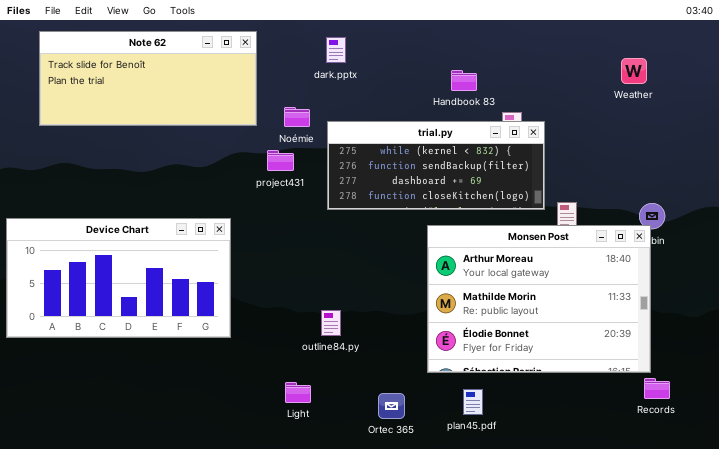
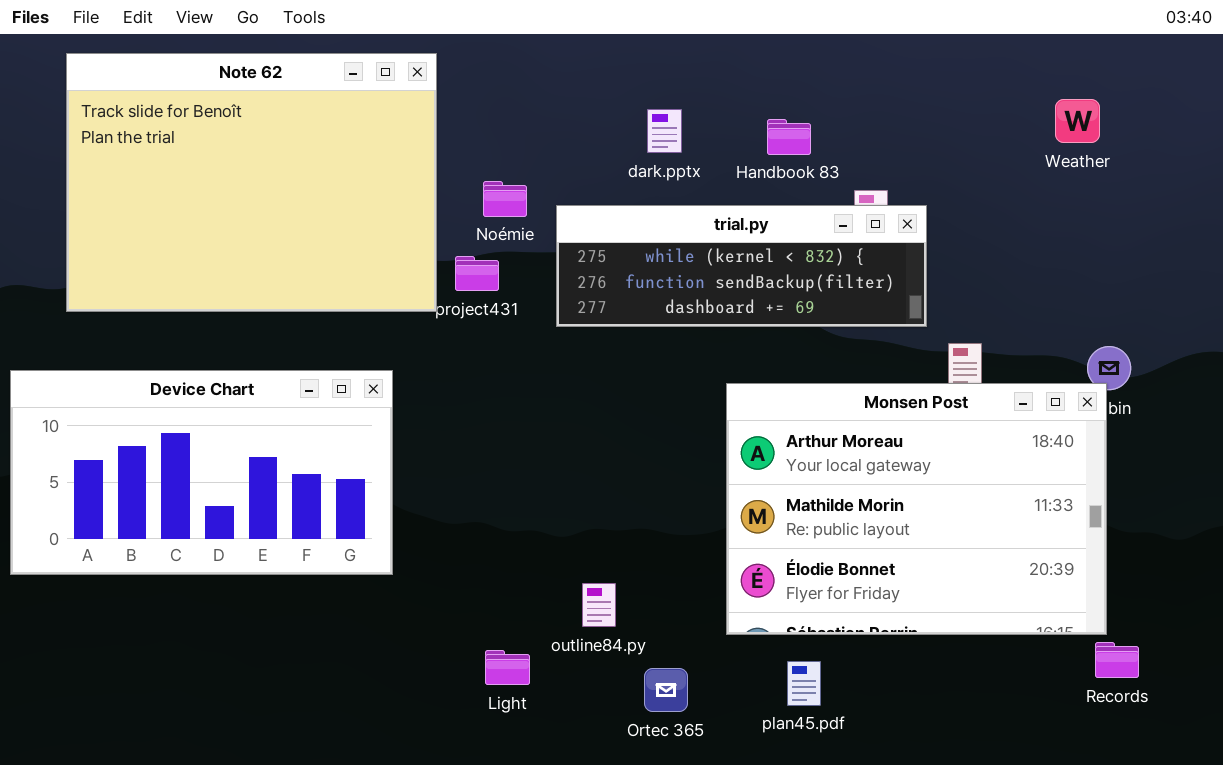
Note 62: [39,31,257,126] -> [66,53,437,312], resized
dark.pptx: [326,37,346,63] -> [647,109,682,153], moved
trial.py: [327,121,545,210] -> [556,205,927,327], resized
outline84.py: [321,310,341,336] -> [582,583,616,627], moved

